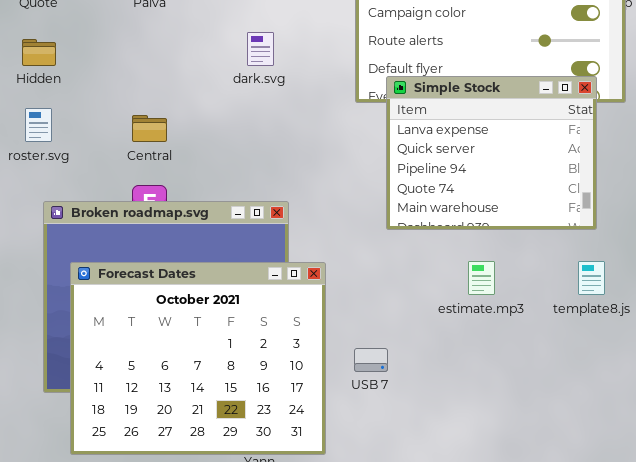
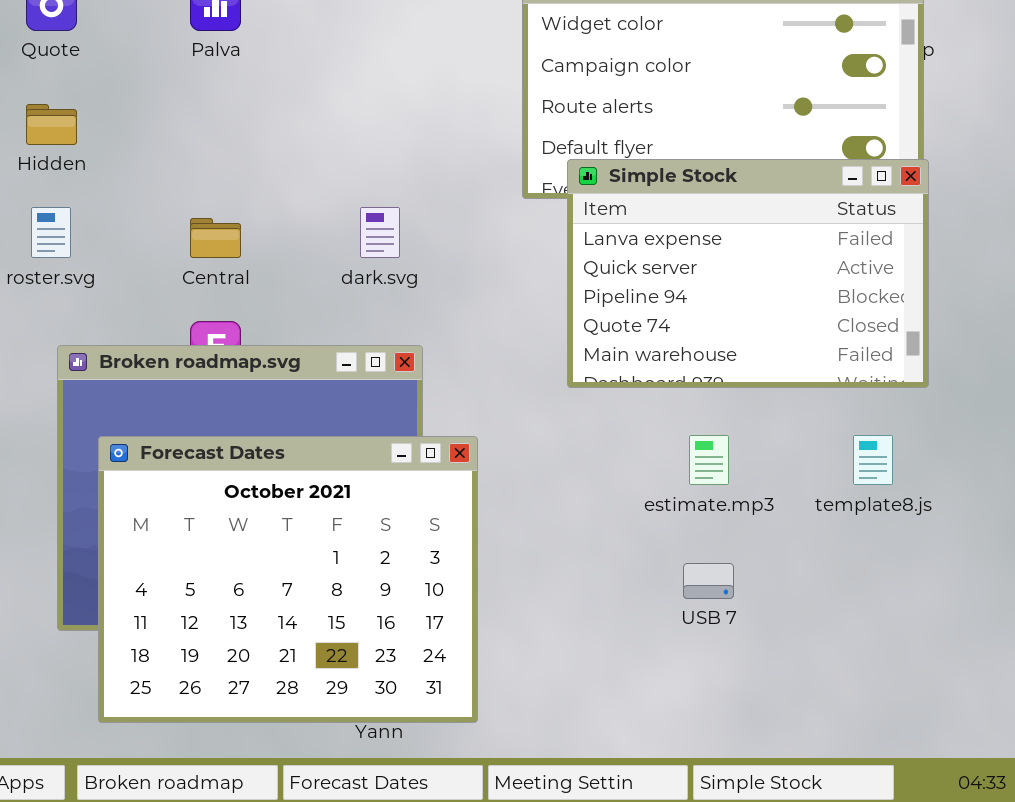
dark.svg: [247,32,274,66] -> [360,207,400,258], moved
Simple Stock: [386,76,597,230] -> [567,159,929,388], resized
USB 7: [354,348,388,372] -> [683,563,734,599], moved

